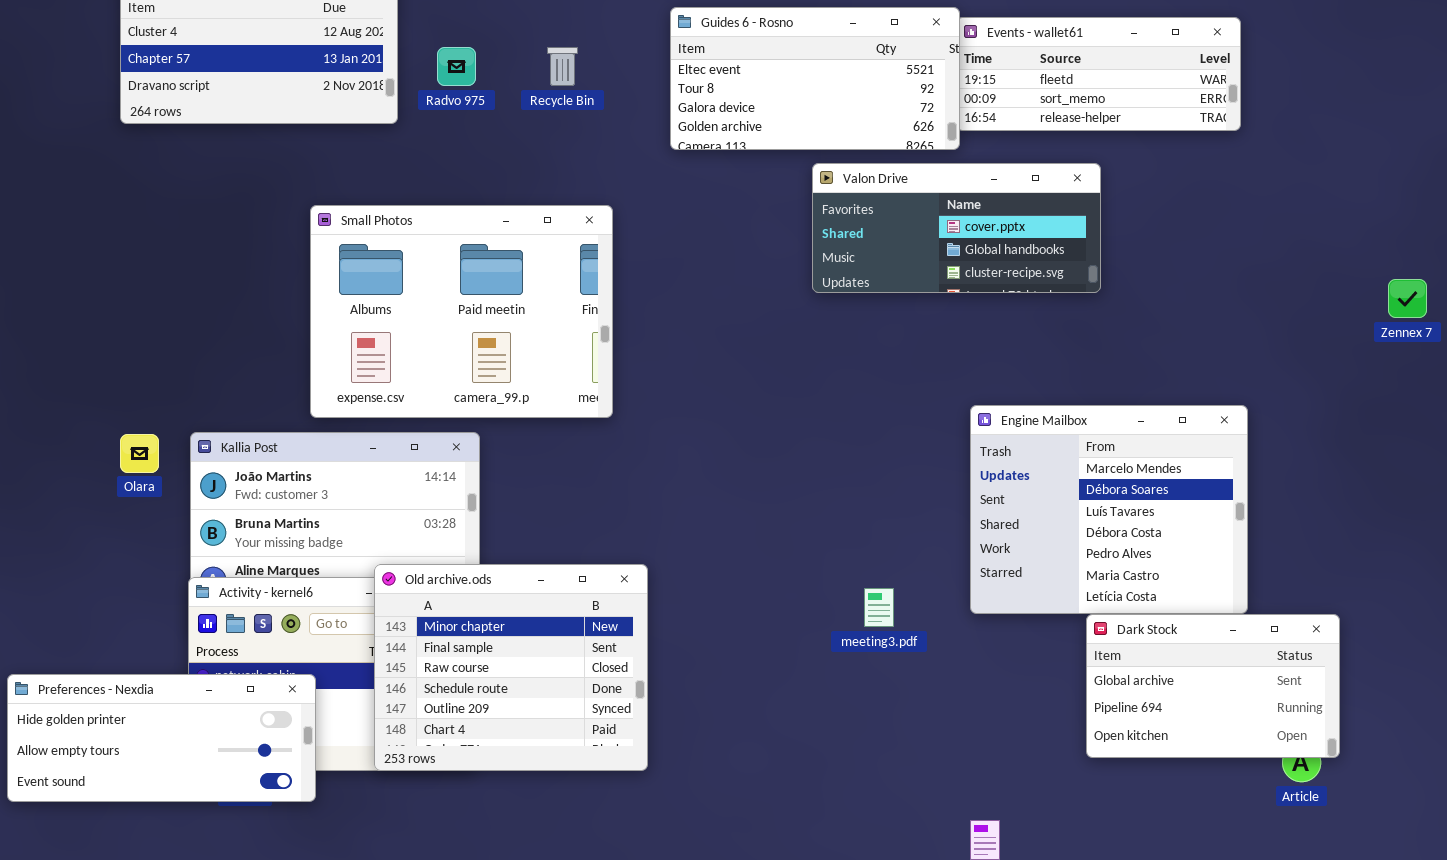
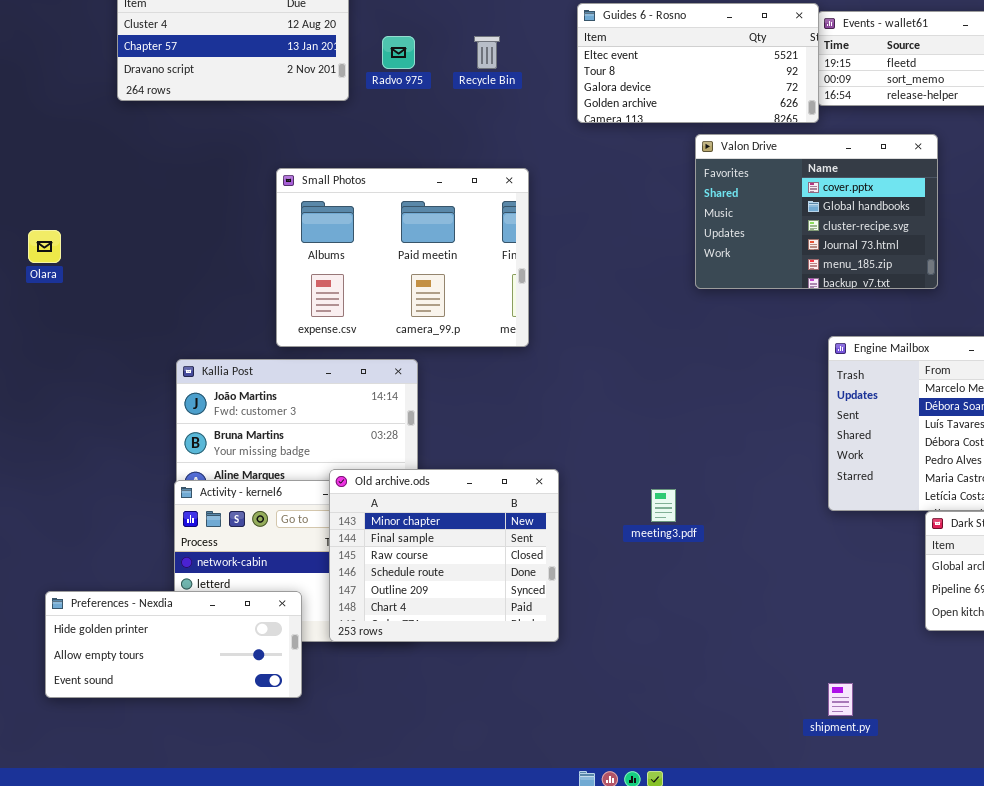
Valon Drive: [812,163,1101,293] -> [695,134,938,289], resized
Olara: [120,434,159,473] -> [28,230,61,263], moved
meeting3.pdf: [864,588,894,627] -> [651,489,676,522], moved
Preferences - Nexdia: [7,674,316,802] -> [45,591,302,698], moved

